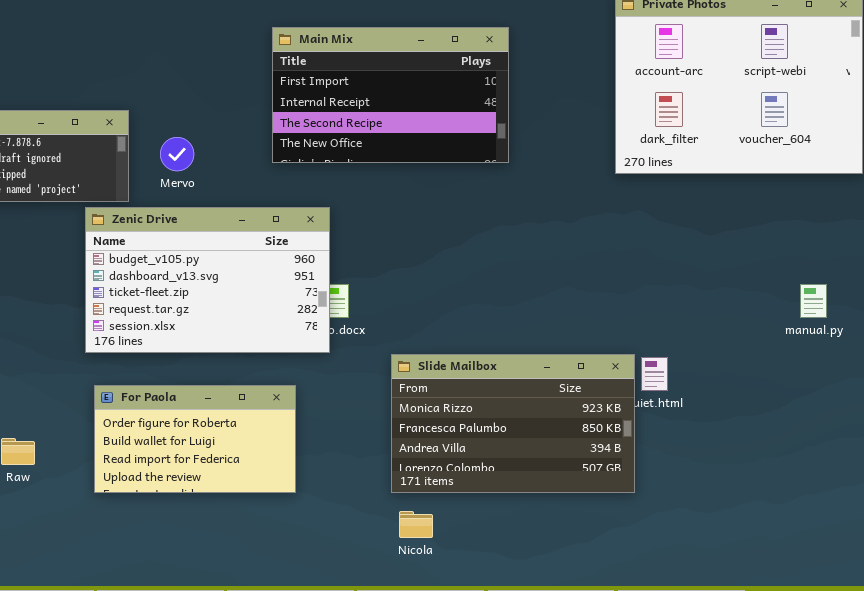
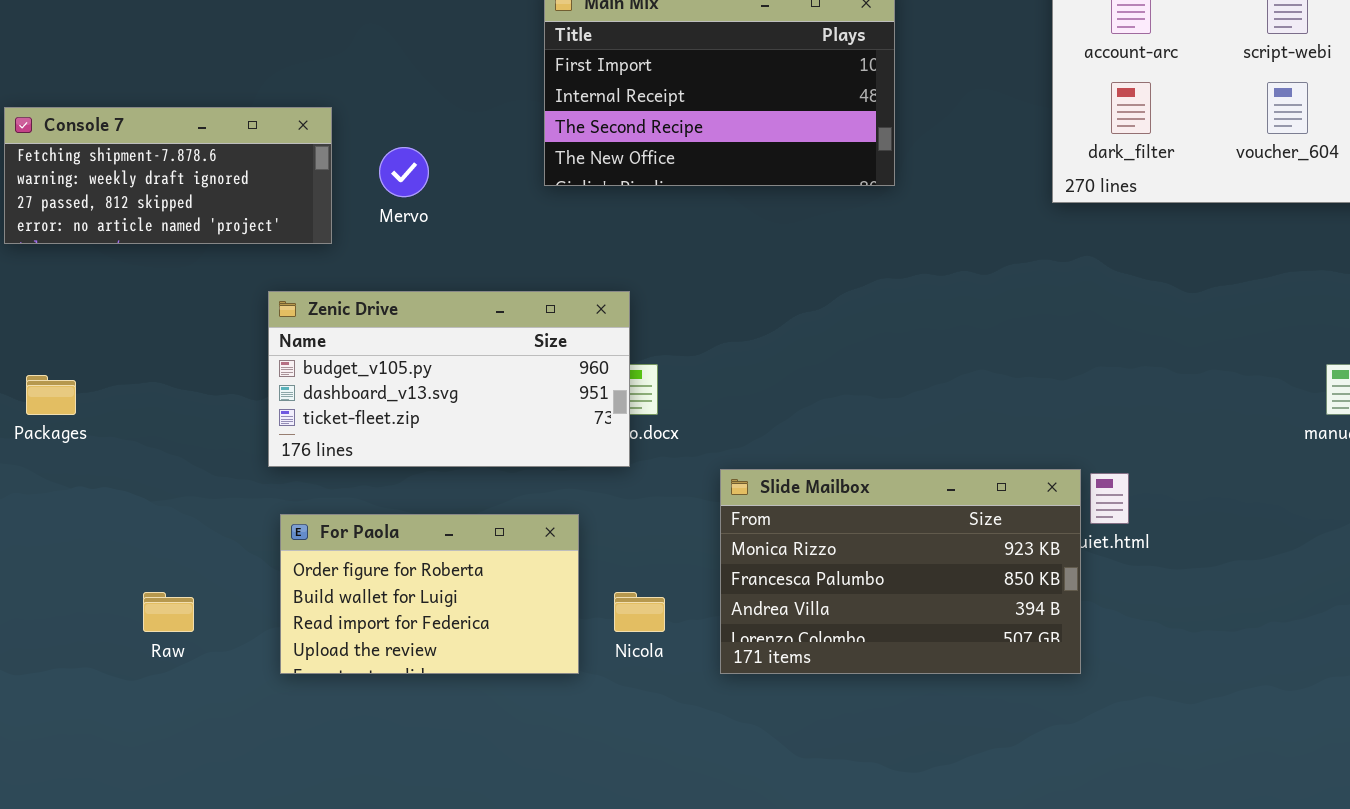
Zenic Drive: [85,207,330,353] -> [268,291,630,467], resized
Nicola: [399,511,433,538] -> [614,592,665,632], moved

